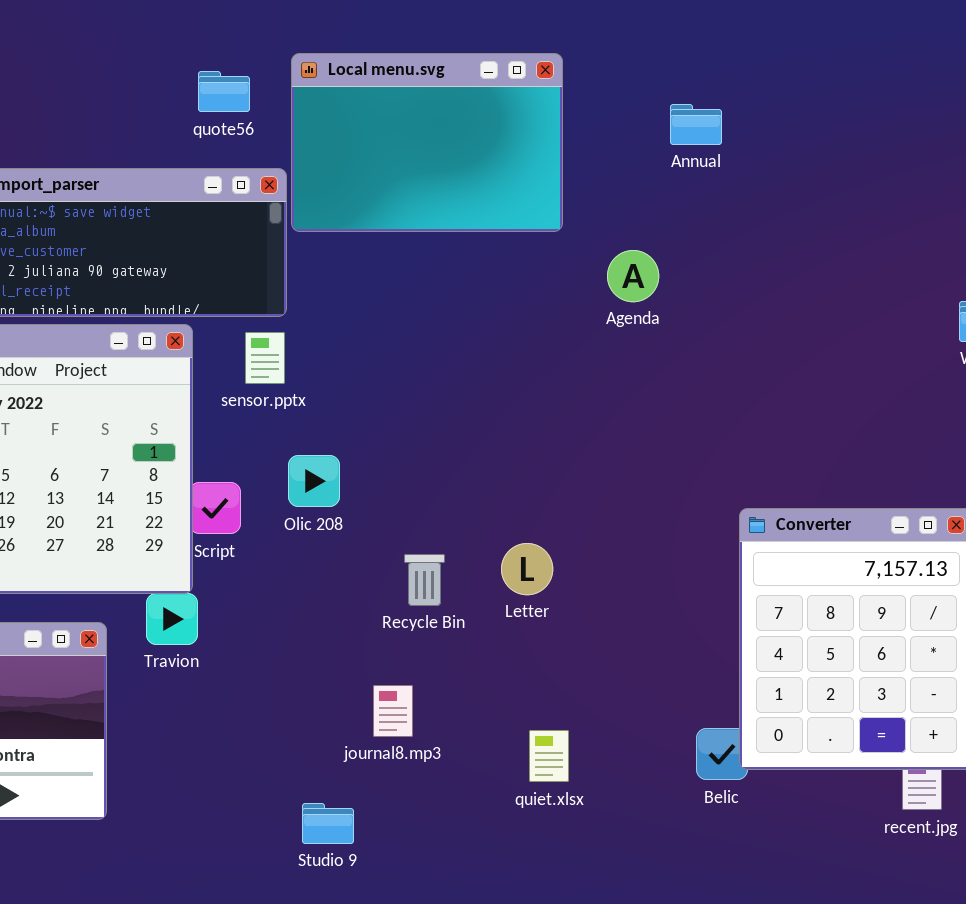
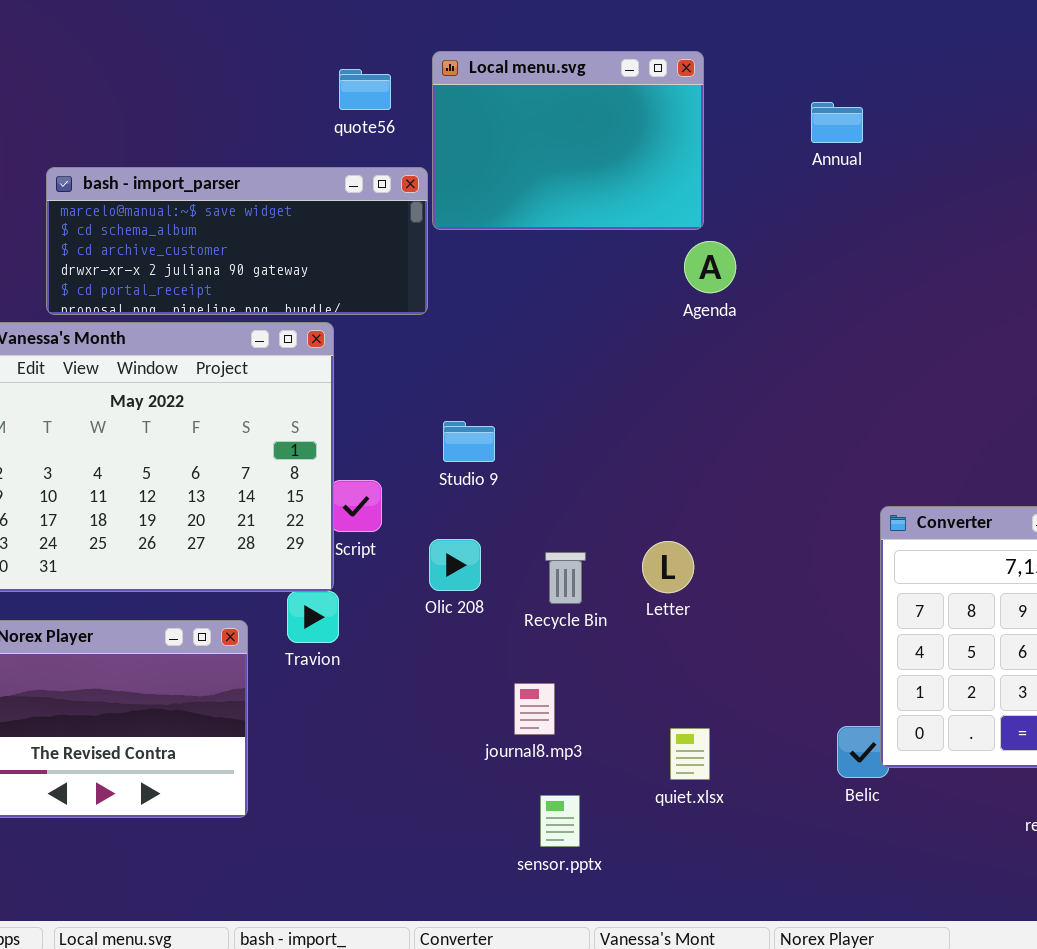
Agenda: [607,250,659,302] -> [684,241,736,293], moved
sensor.pptx: [245,332,285,384] -> [540,795,580,847], moved
Olic 208: [288,455,340,507] -> [429,539,481,591], moved
Studio 9: [302,803,354,844] -> [443,421,495,462], moved

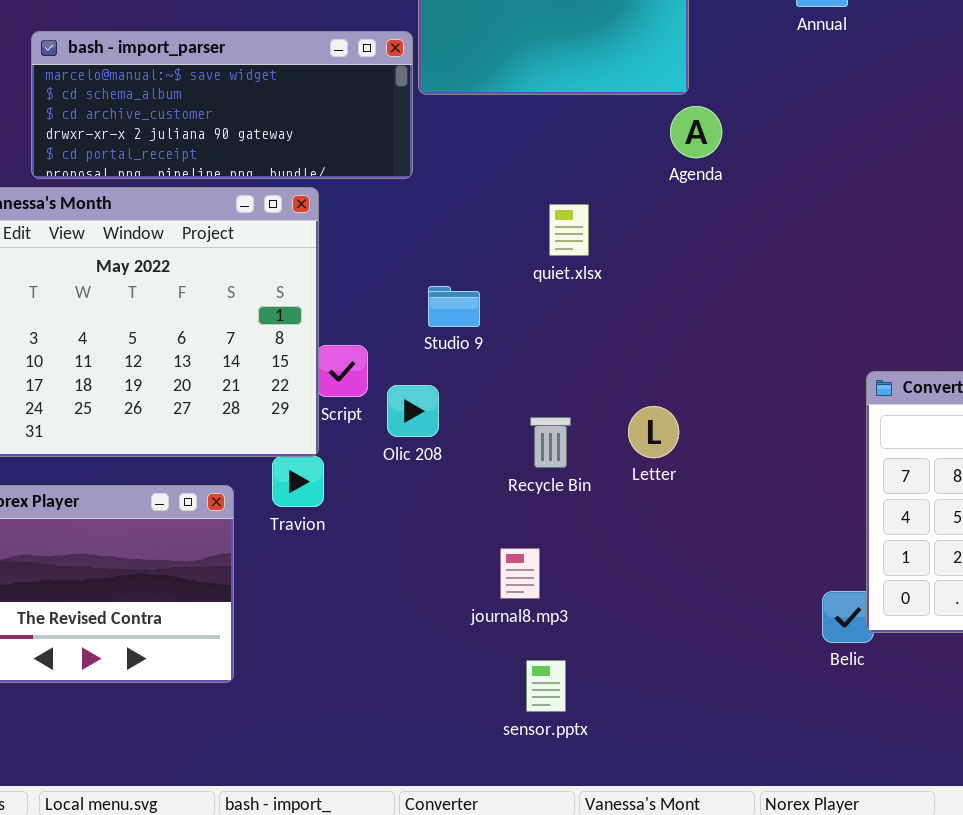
Olic 208: [429,539,481,591] -> [387,385,439,437], moved
quiet.xlsx: [670,728,710,780] -> [549,204,589,256], moved

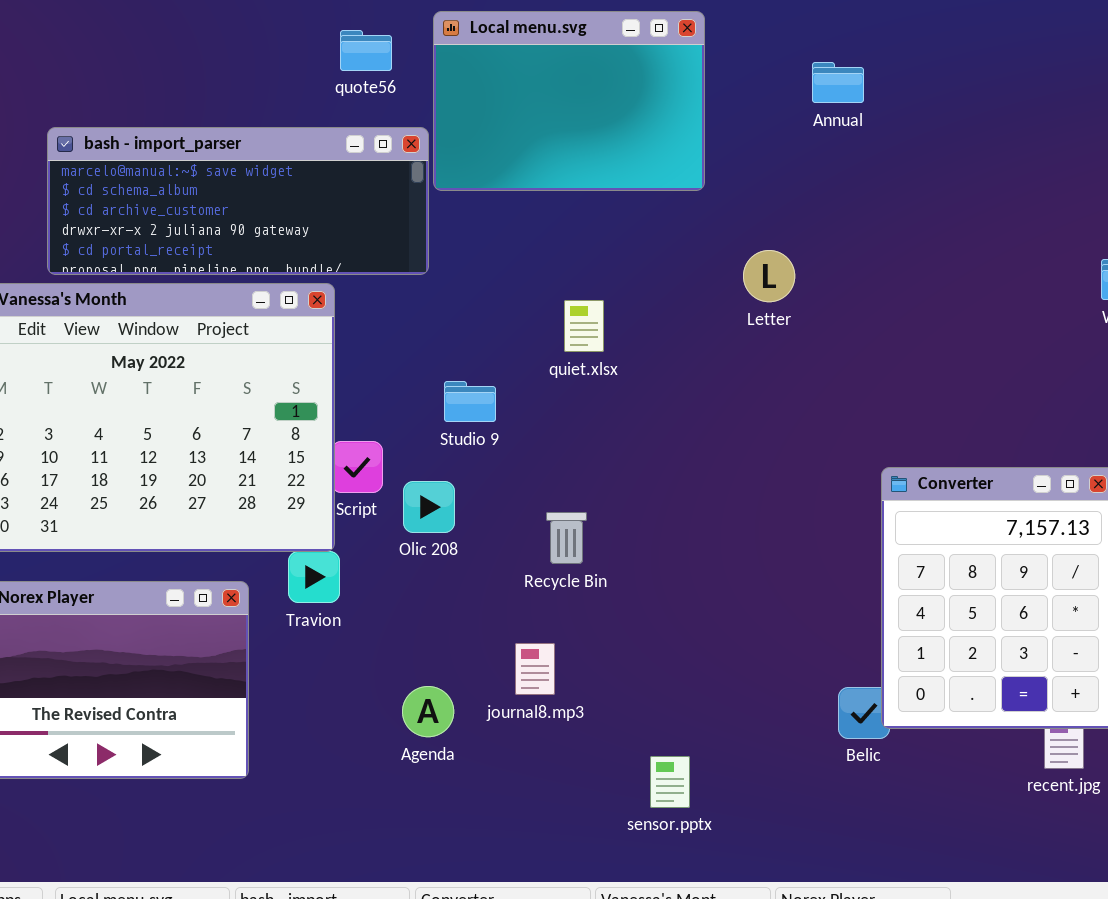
Agenda: [670,106,722,158] -> [402,686,454,737], moved
Letter: [628,406,679,458] -> [743,250,795,302], moved
sensor.pptx: [526,660,566,712] -> [650,756,690,808], moved

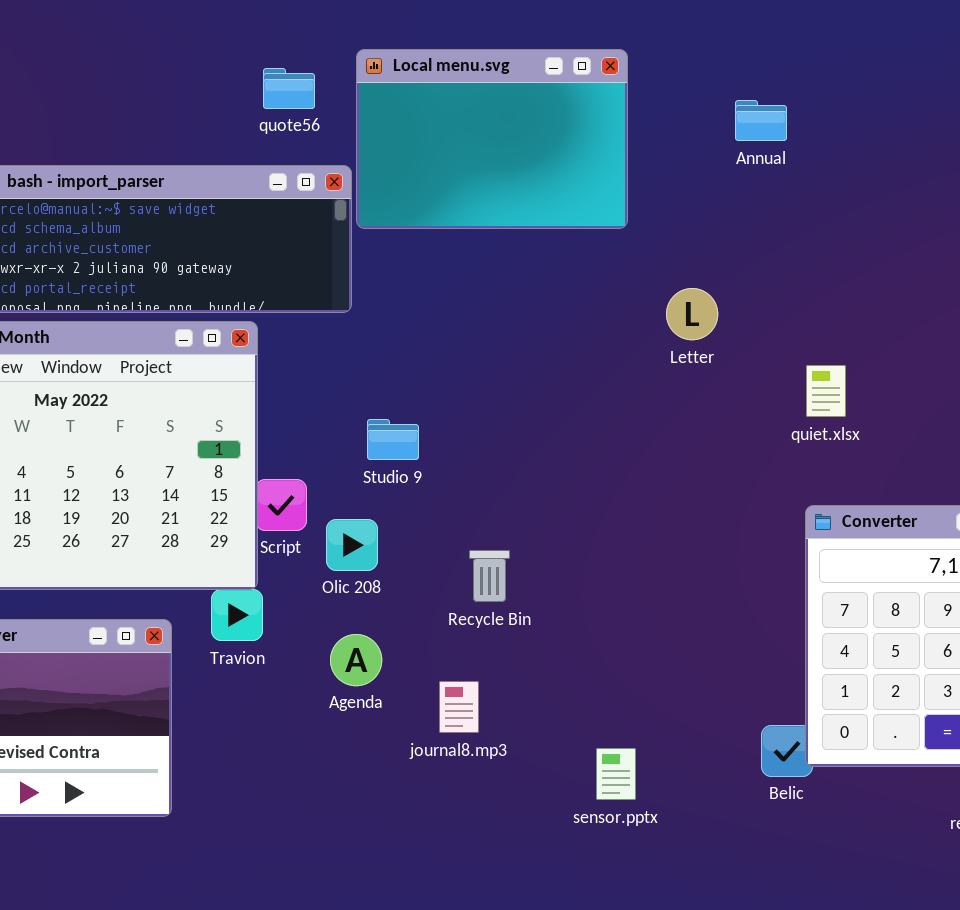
quiet.xlsx: [564,300,604,352] -> [806,365,846,417], moved
Agenda: [402,686,454,737] -> [330,634,382,686], moved
sensor.pptx: [650,756,690,808] -> [596,748,636,800], moved

